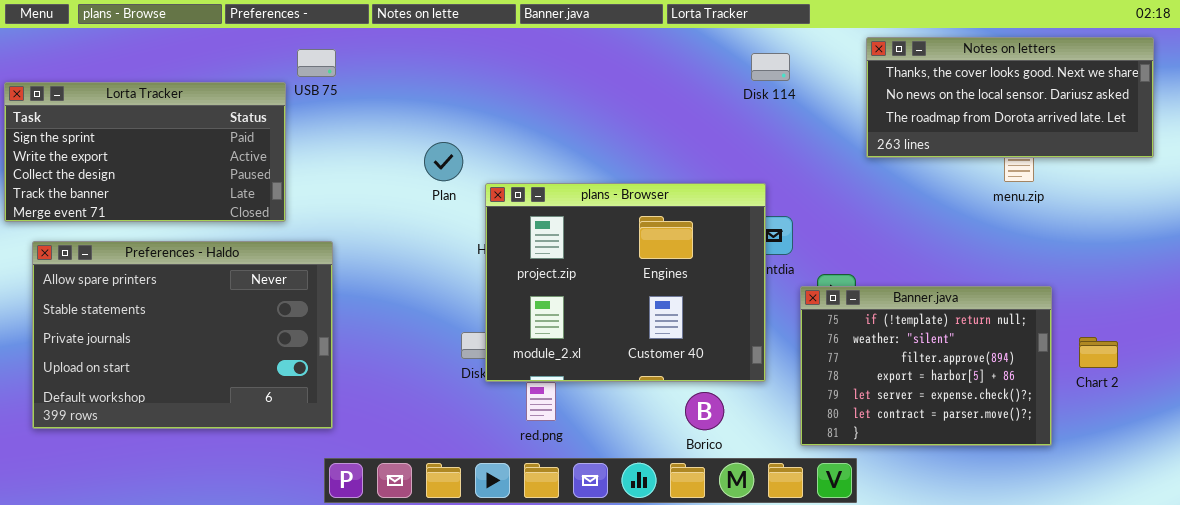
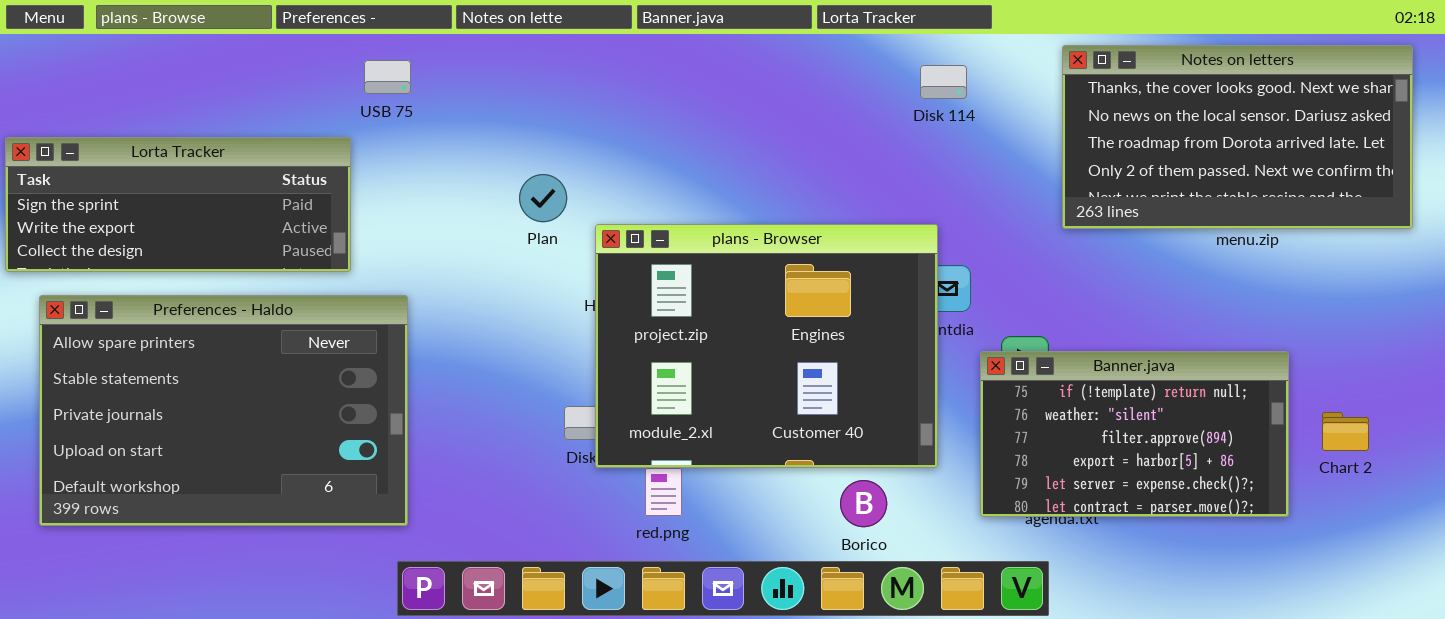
Notes on letters: [866,37,1154,158] -> [1062,45,1413,229], resized
Lorta Tracker: [4,82,286,222] -> [5,137,351,272], resized
Banner.java: [800,286,1052,446] -> [980,351,1289,517], resized

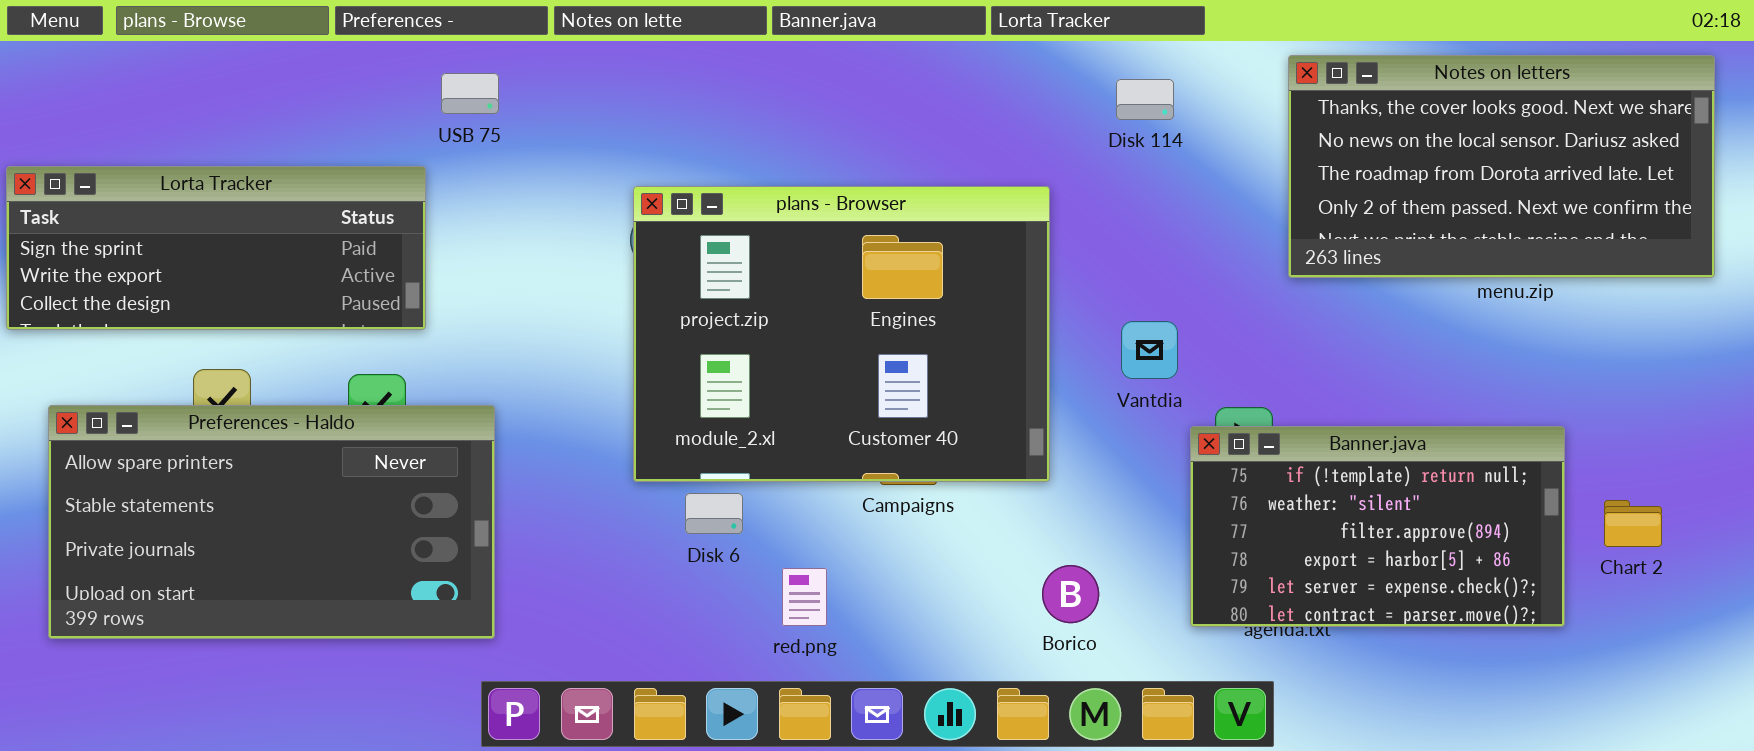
plans - Browser: [595,224,938,468] -> [633,186,1050,482], moved
Preferences - Haldo: [39,295,408,526] -> [48,405,495,639], resized
Borico: [840,480,887,527] -> [1042,565,1099,623], moved

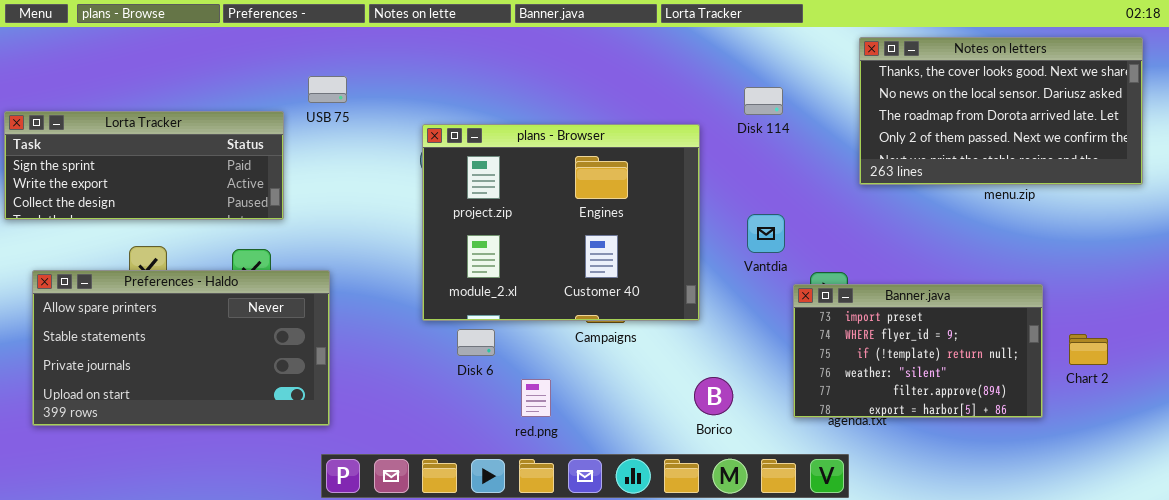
USB 75: [441,73,499,114] -> [308,76,347,103], moved
Disk 114: [1116,79,1174,120] -> [744,87,783,115], moved
Banner.java: [1190,426,1565,627] -> [793,284,1043,418], scrolled up 2 rows

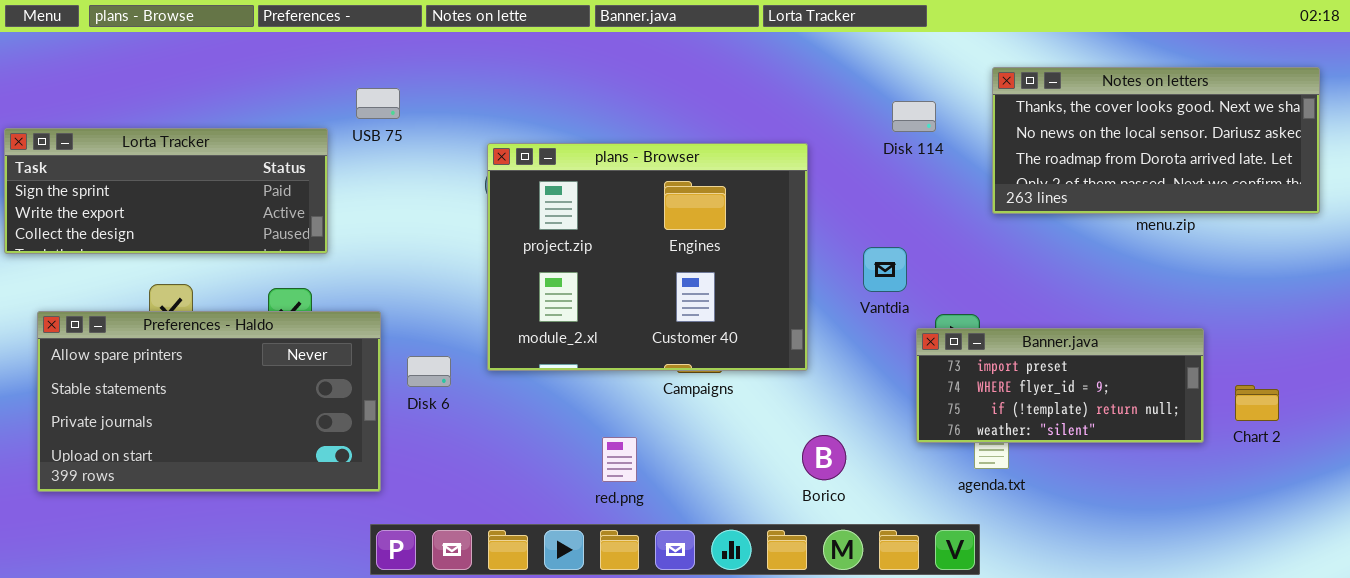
Notes on letters: [859,37,1143,185] -> [992,67,1320,214], resized
Disk 114: [744,87,783,115] -> [892,101,936,132], moved
Banner.java: [793,284,1043,418] -> [916,328,1204,443], resized
Disk 6: [457,329,495,356] -> [407,356,451,387], moved

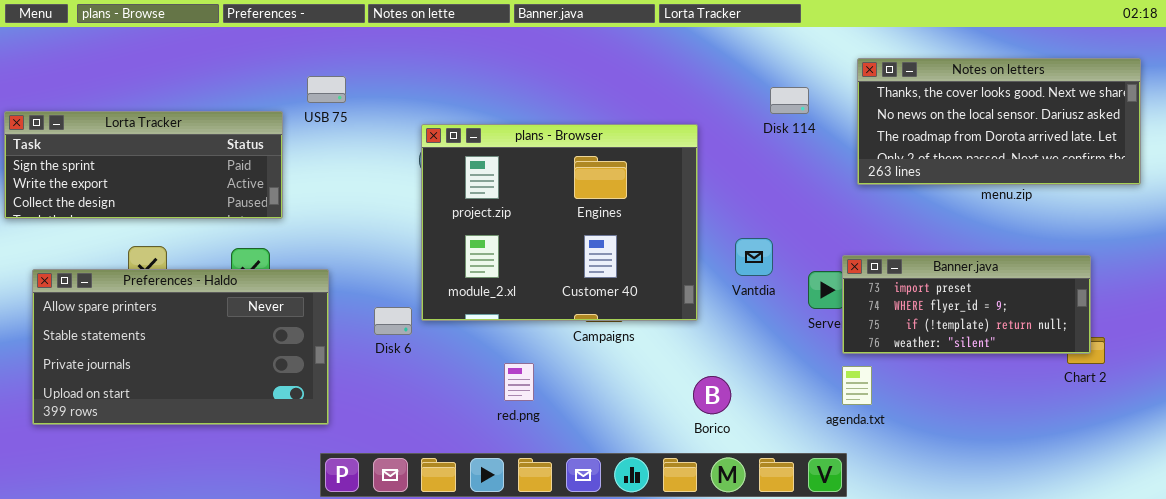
Vantdia: [863,247,907,292] -> [735,238,773,276], moved
Banner.java: [916,328,1204,443] -> [842,255,1091,354], moved
Disk 6: [407,356,451,387] -> [374,307,412,335], moved
red.png: [602,437,637,482] -> [504,363,534,401], moved

